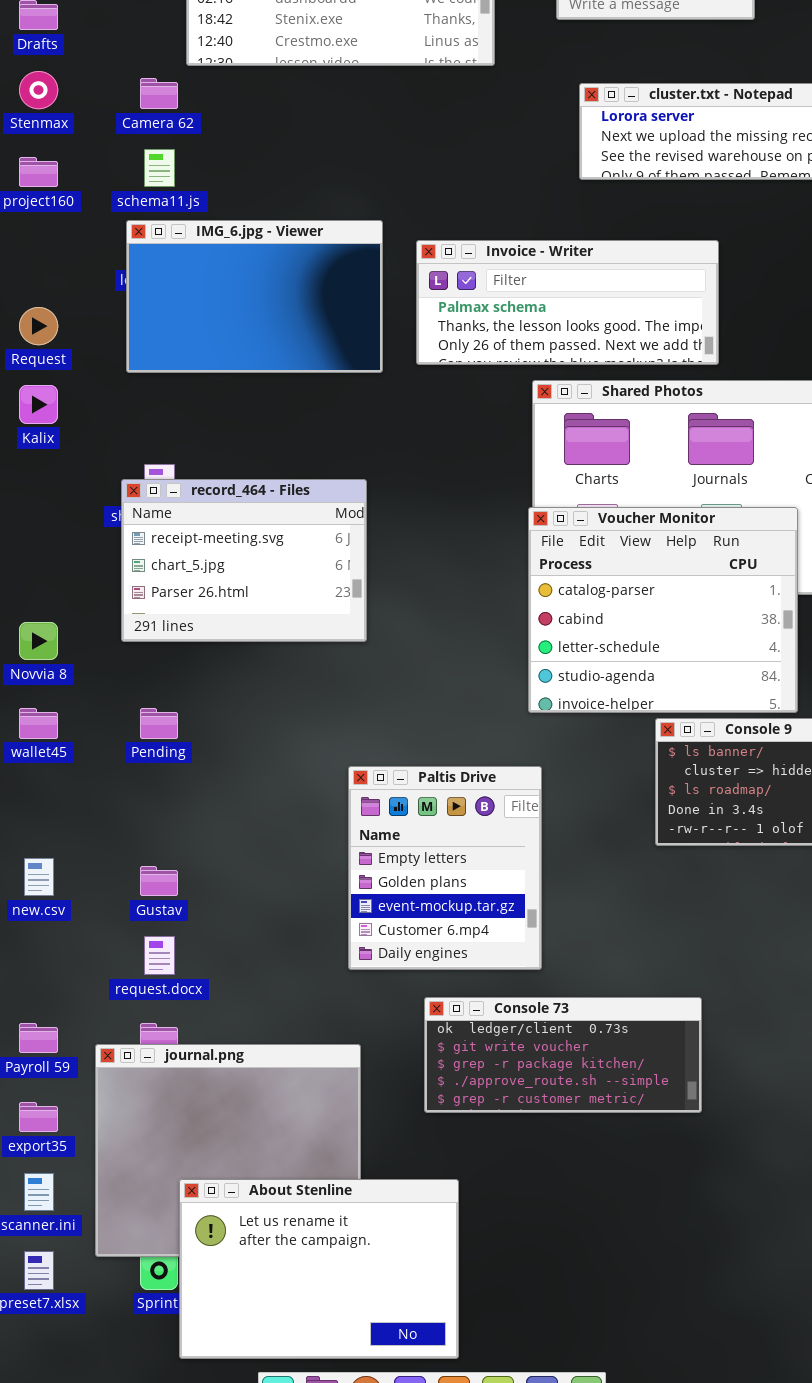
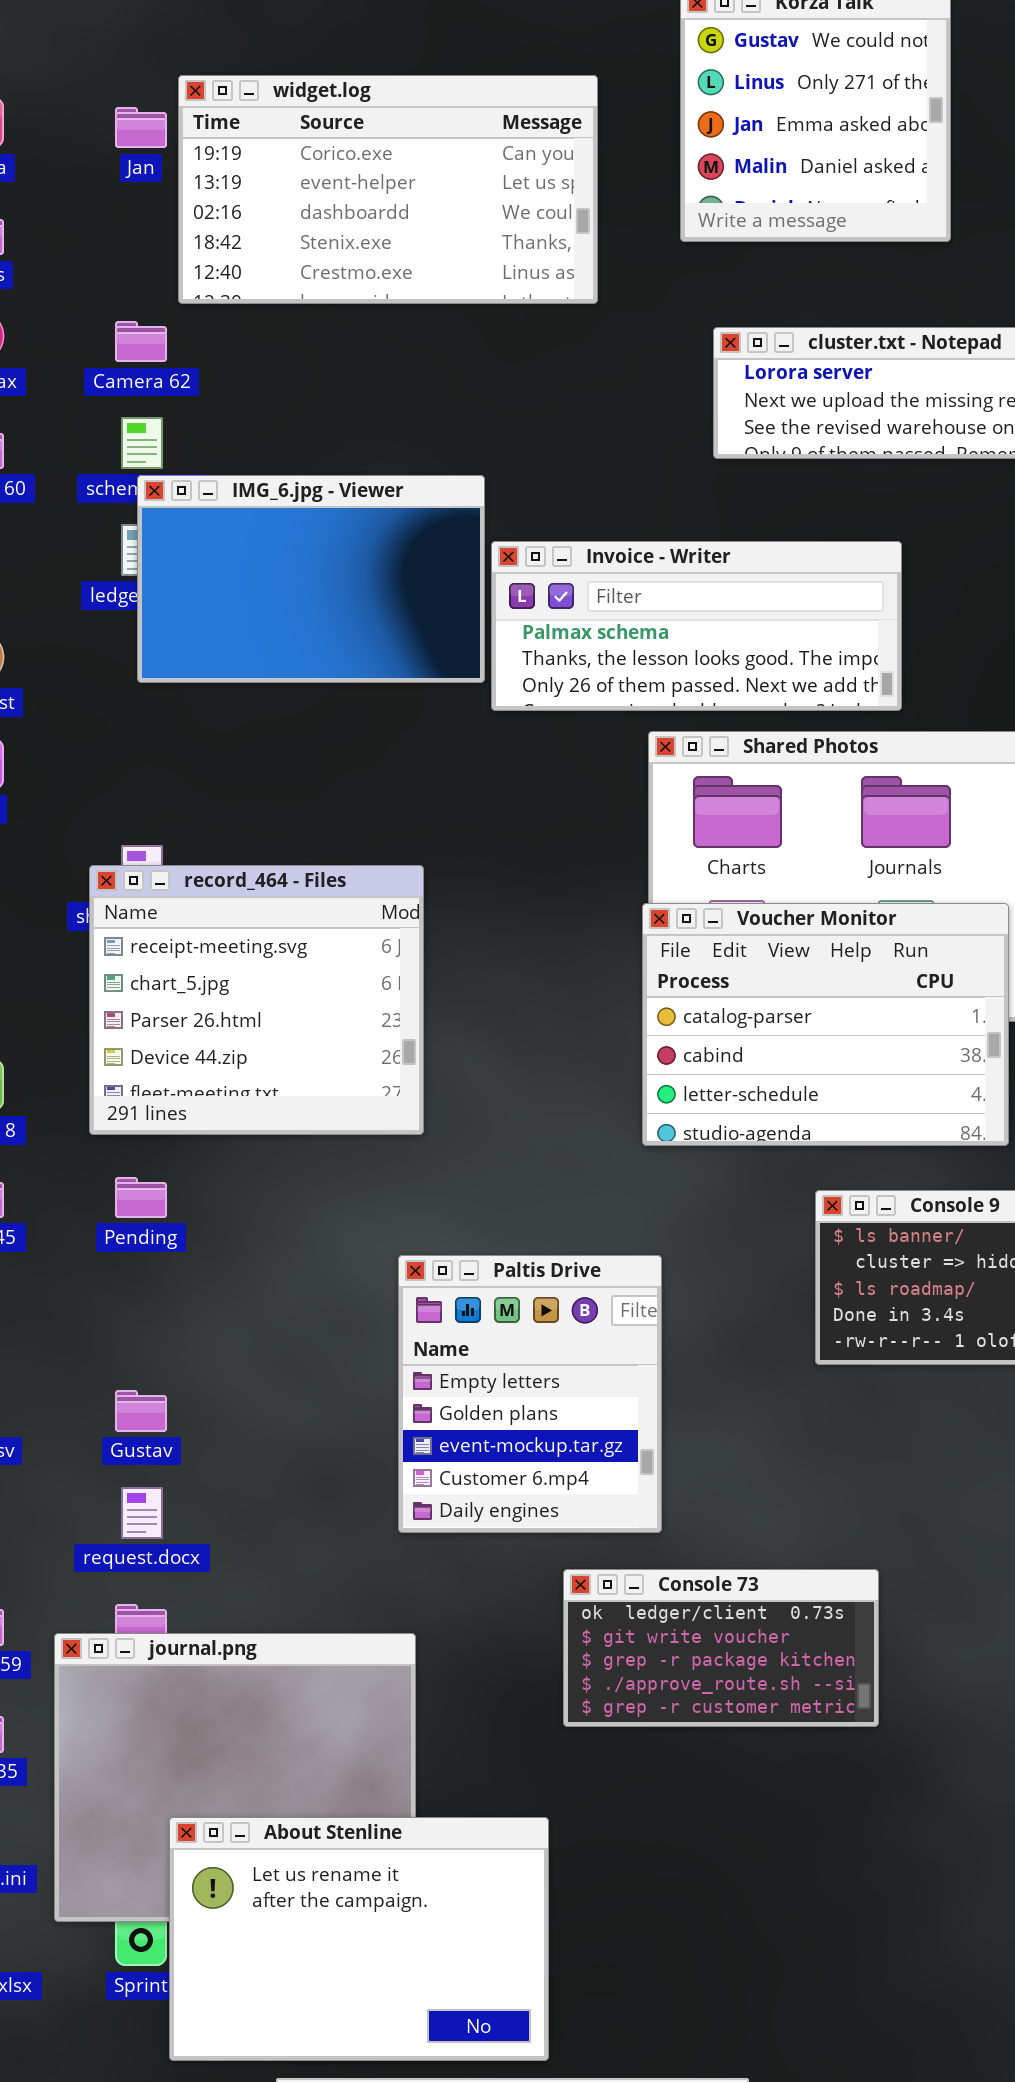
IMG_6.jpg - Viewer: [126,220,383,373] -> [137,475,485,683], moved
record_464 - Files: [121,479,367,642] -> [89,865,424,1135], resized
Voucher Monitor: [528,507,798,713] -> [642,903,1009,1146], resized
Console 73: [424,997,702,1113] -> [563,1569,879,1727], resized

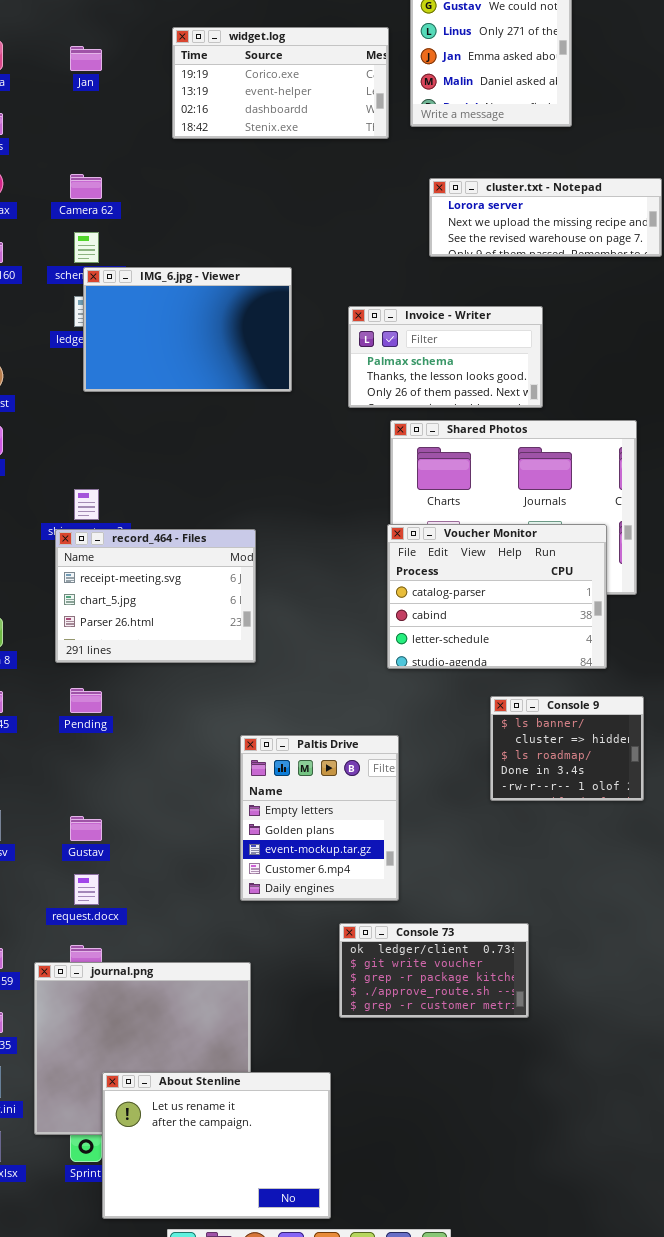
widget.log: [178,75,598,304] -> [172,27,389,139], moved, resized
Invoice - Writer: [491,541,902,711] -> [348,306,543,408], resized
record_464 - Files: [89,865,424,1135] -> [55,529,256,663], resized

